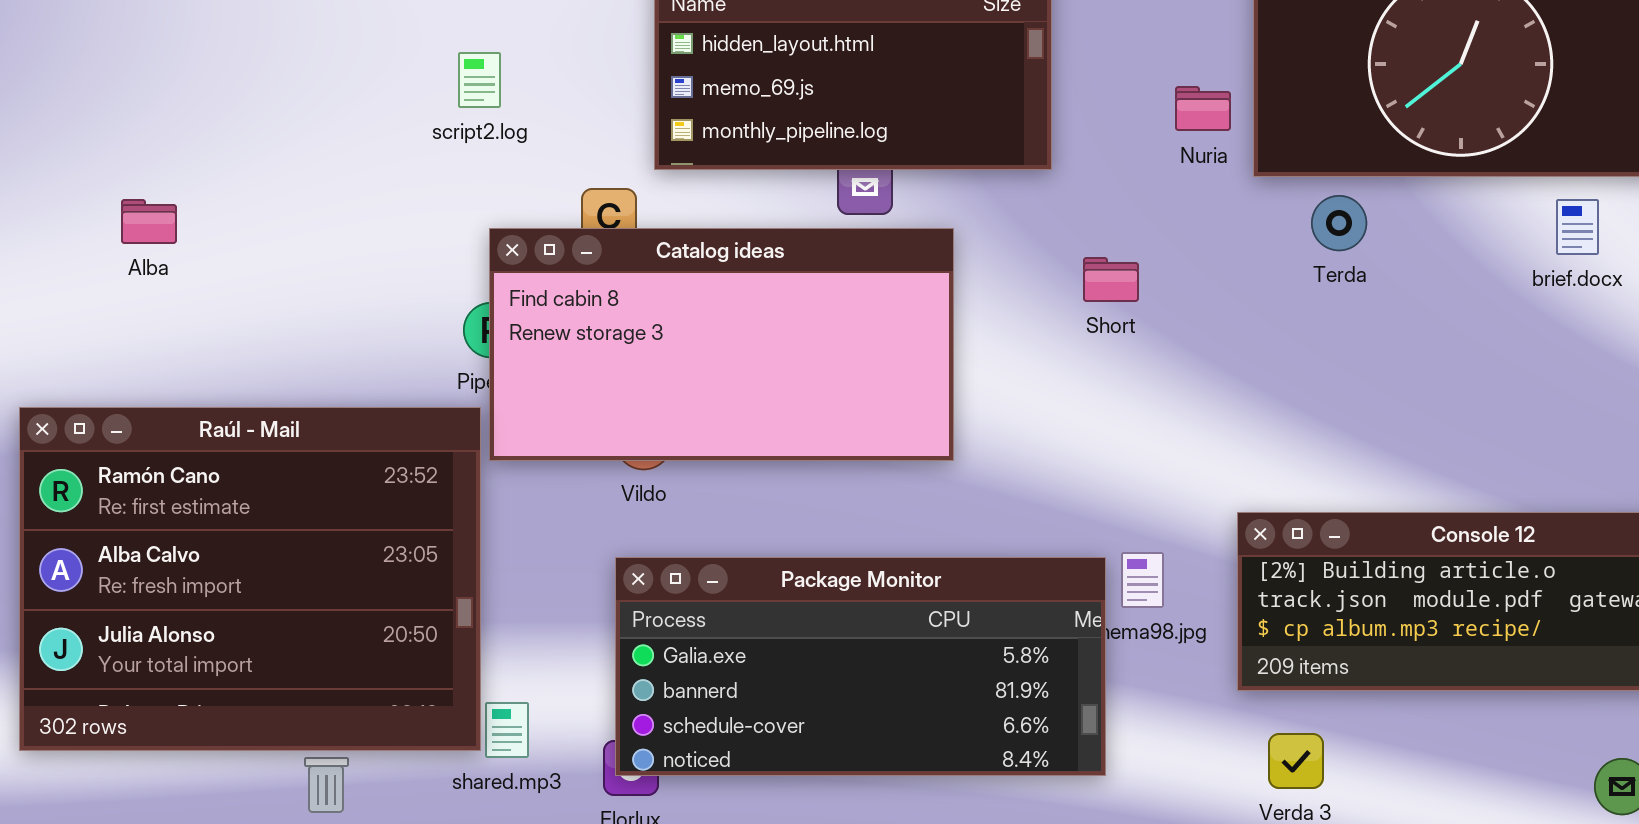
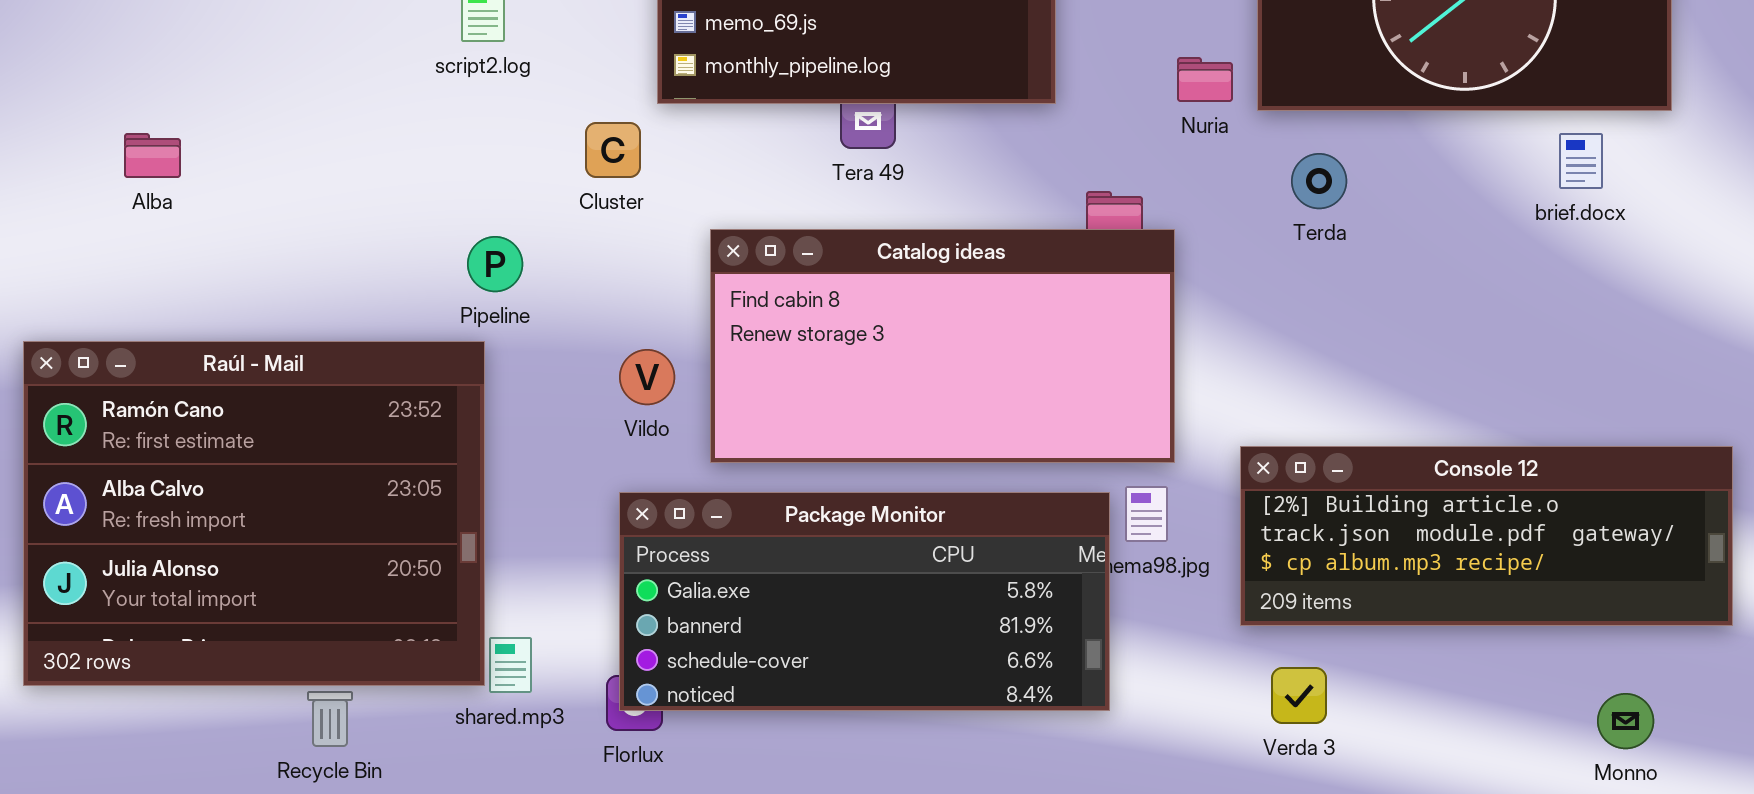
Nuria: [1175,86,1231,131] -> [1177,57,1233,102], moved
Terda: [1311,195,1367,251] -> [1291,153,1347,209], moved
Catalog ideas: [489,228,954,461] -> [710,229,1175,463], moved

